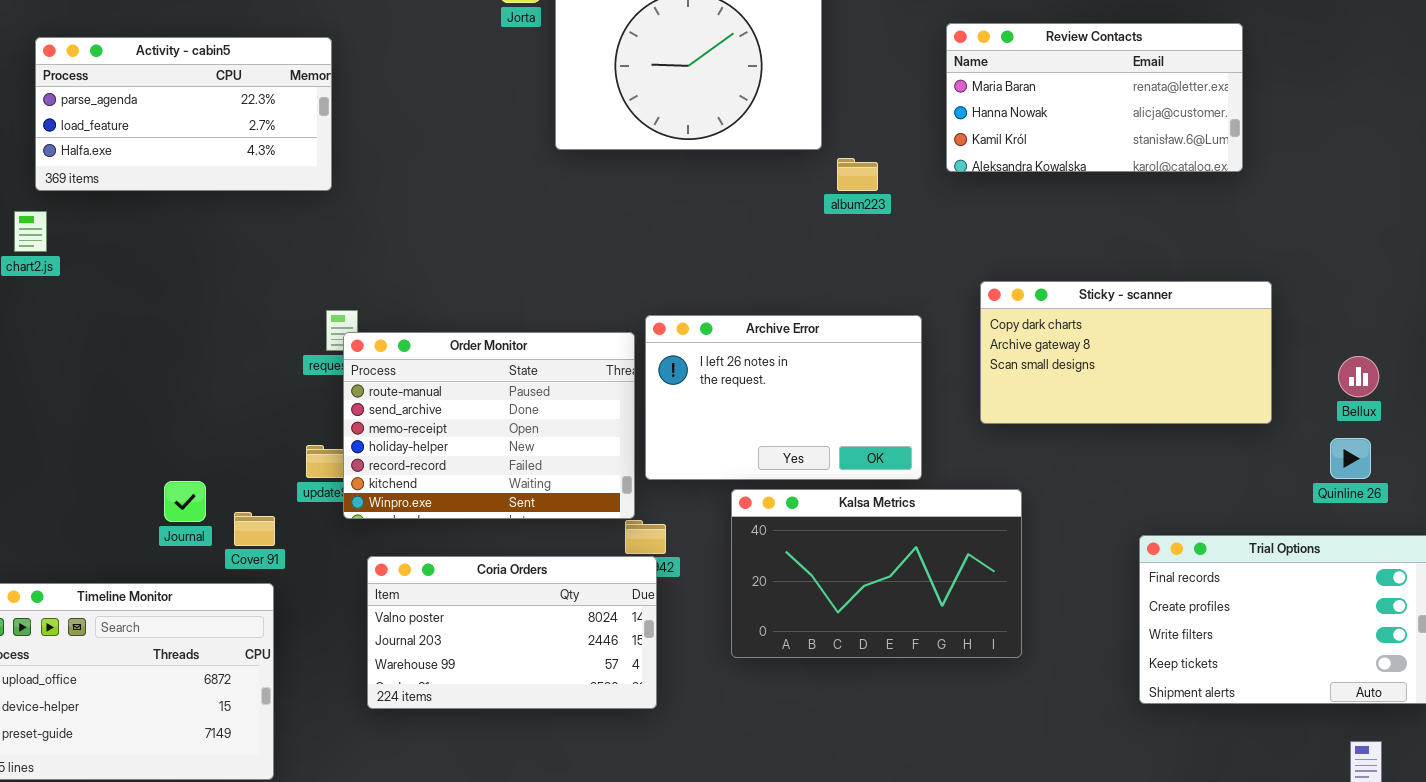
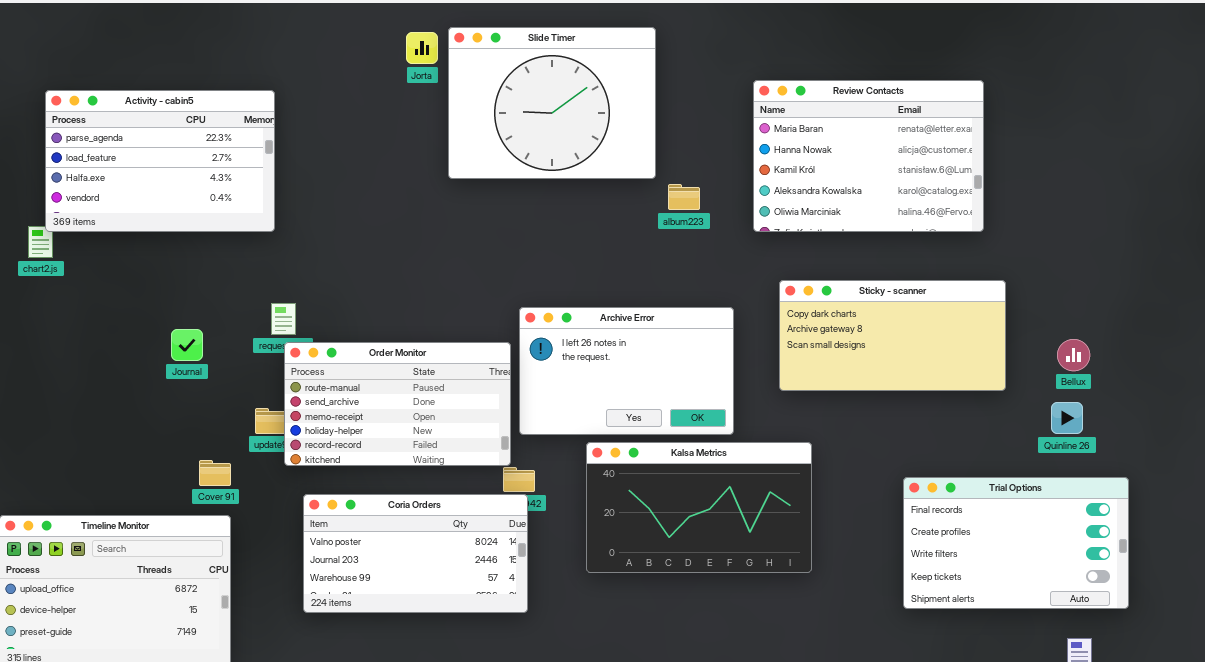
Review Contacts: [946,23,1243,172] -> [753,80,984,232], resized
Activity - cabin5: [35,37,332,191] -> [45,90,275,232], resized
Order Monitor: [343,332,635,519] -> [284,342,511,466], resized
Journal: [164,481,206,522] -> [171,329,203,361], moved

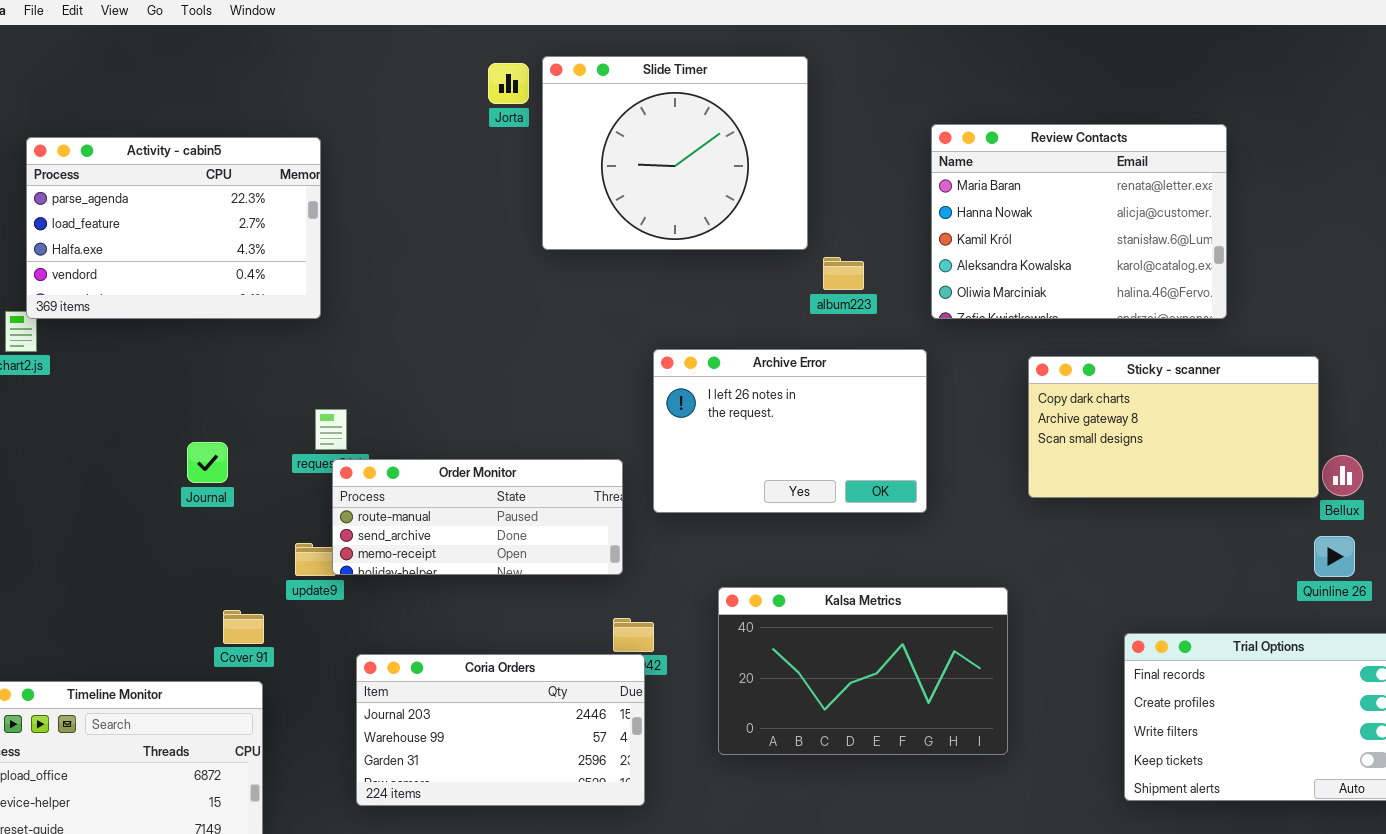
Sticky - scanner: [779,280,1006,391] -> [1028,356,1319,498], moved
Archive Error: [519,307,734,435] -> [653,349,927,513], moved
Order Monitor: [284,342,511,466] -> [332,459,623,575], resized
Coria Orders: [303,494,528,613] -> [356,654,645,806], scrolled down 1 row

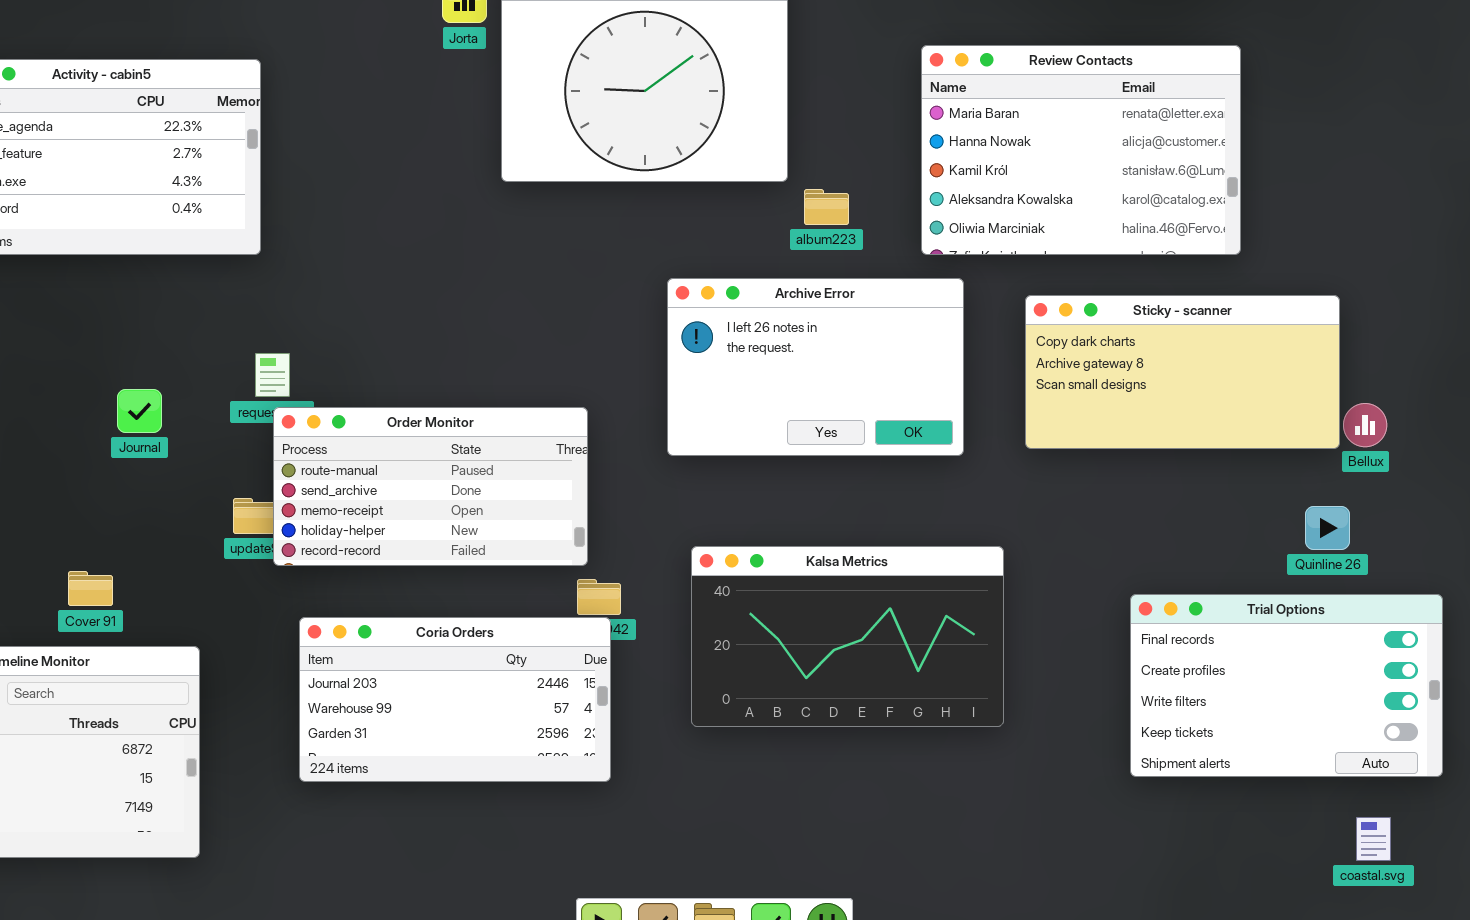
Archive Error: [653,349,927,513] -> [667,278,964,456], moved
Order Monitor: [332,459,623,575] -> [273,407,588,566], resized
Quinline 26: [1314,536,1355,577] -> [1305,506,1350,550], moved
Cover 91: [223,610,264,644] -> [68,571,113,606], moved

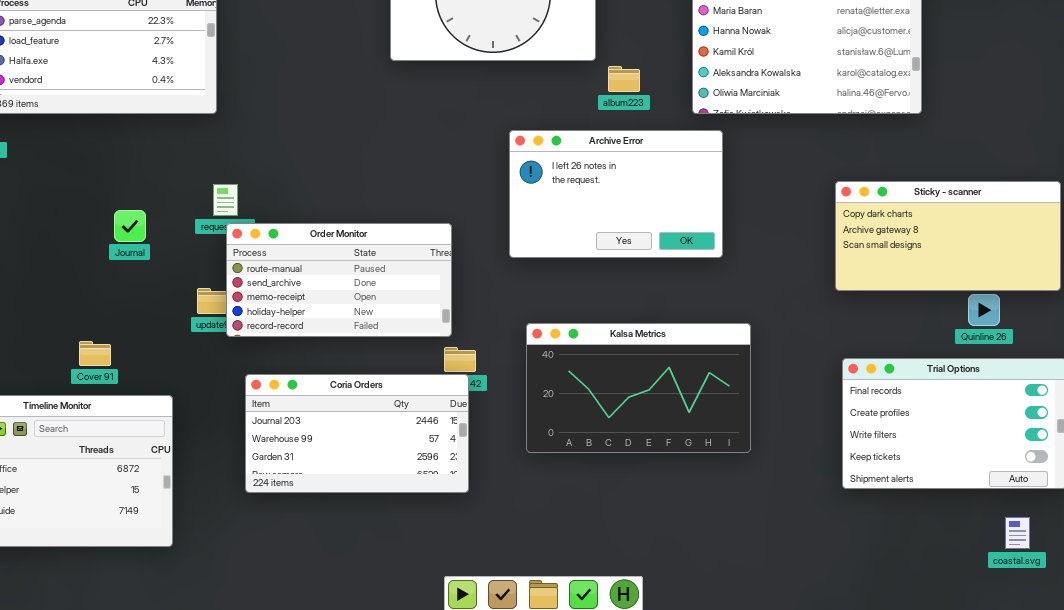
Sticky - scanner: [1025,295,1340,449] -> [835,181,1061,291], moved

